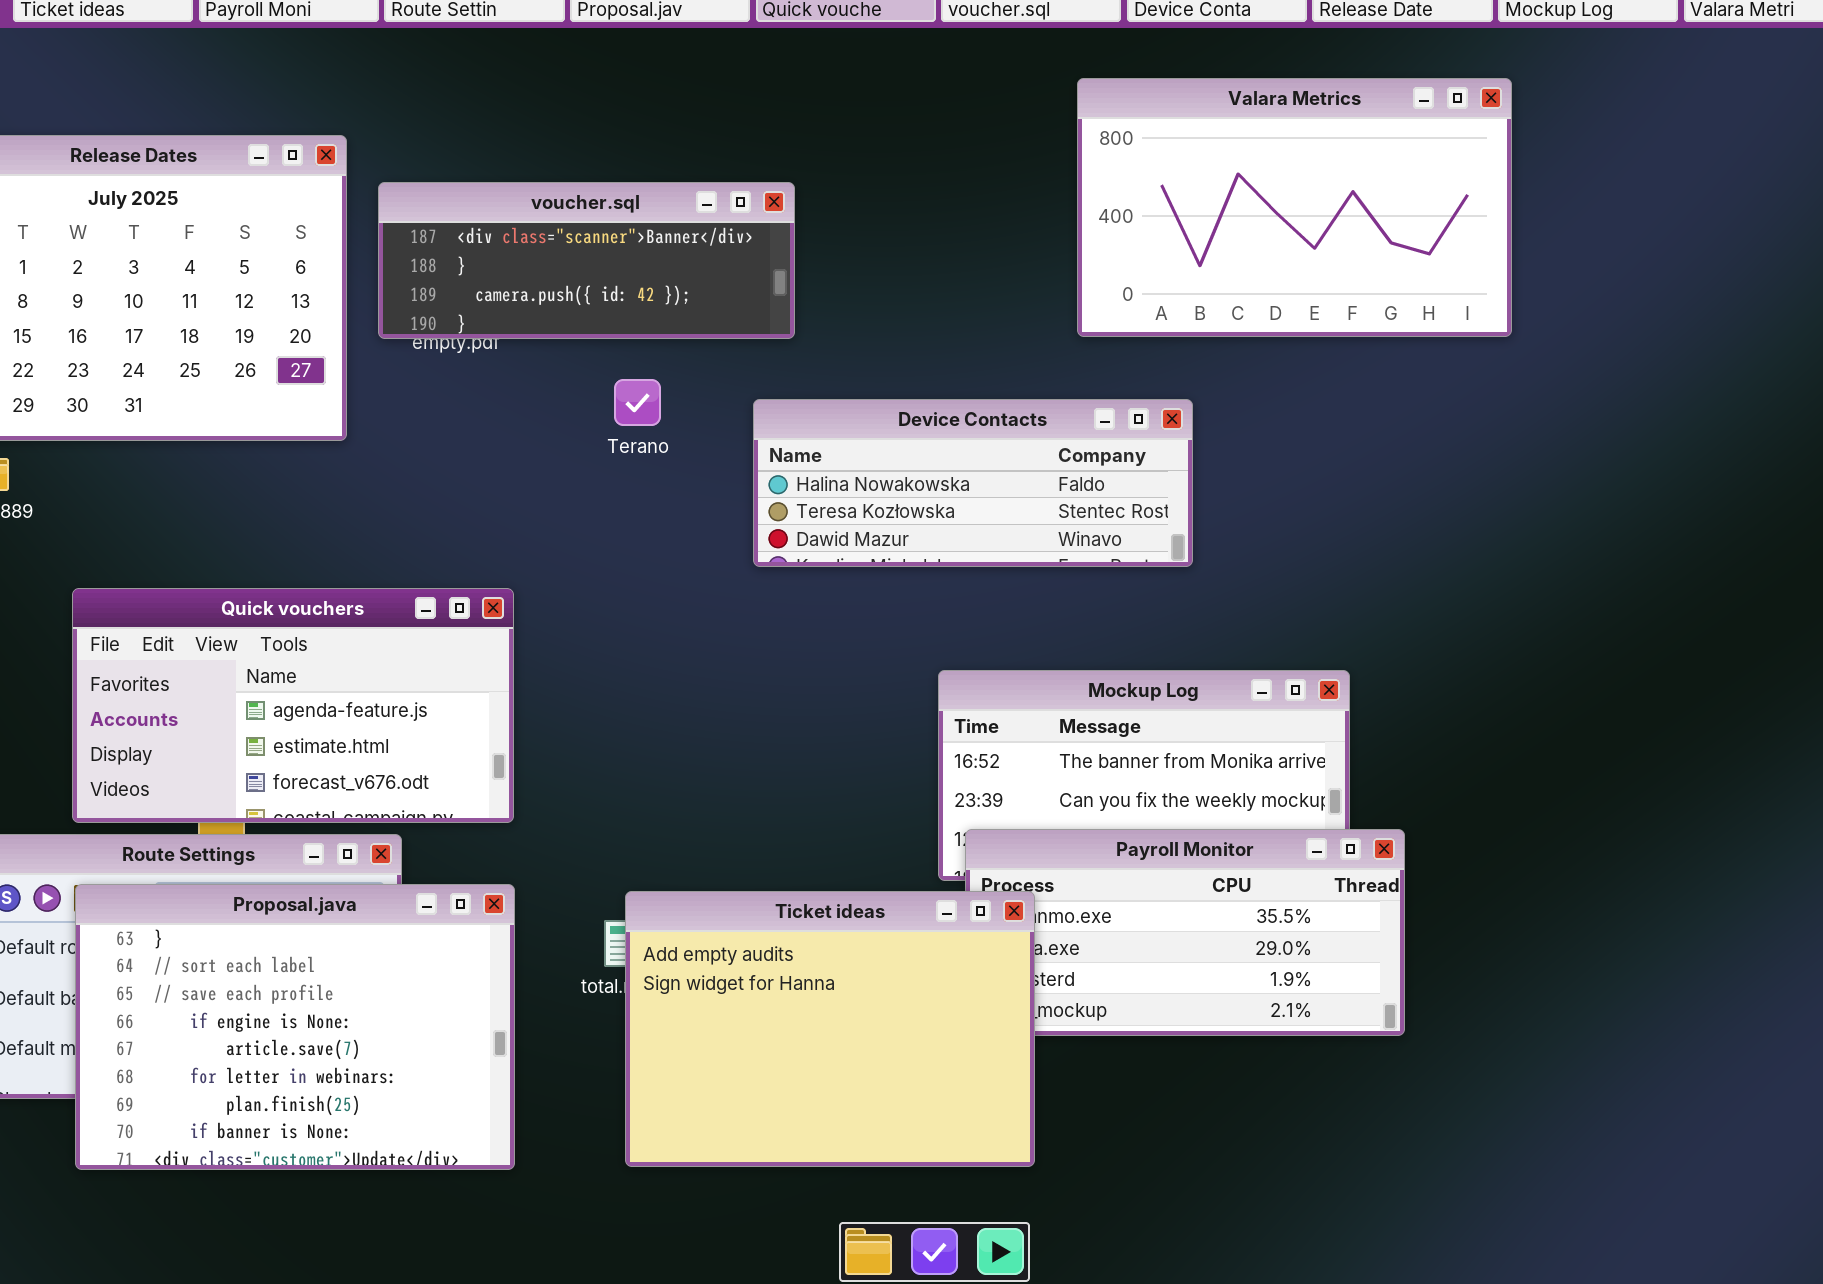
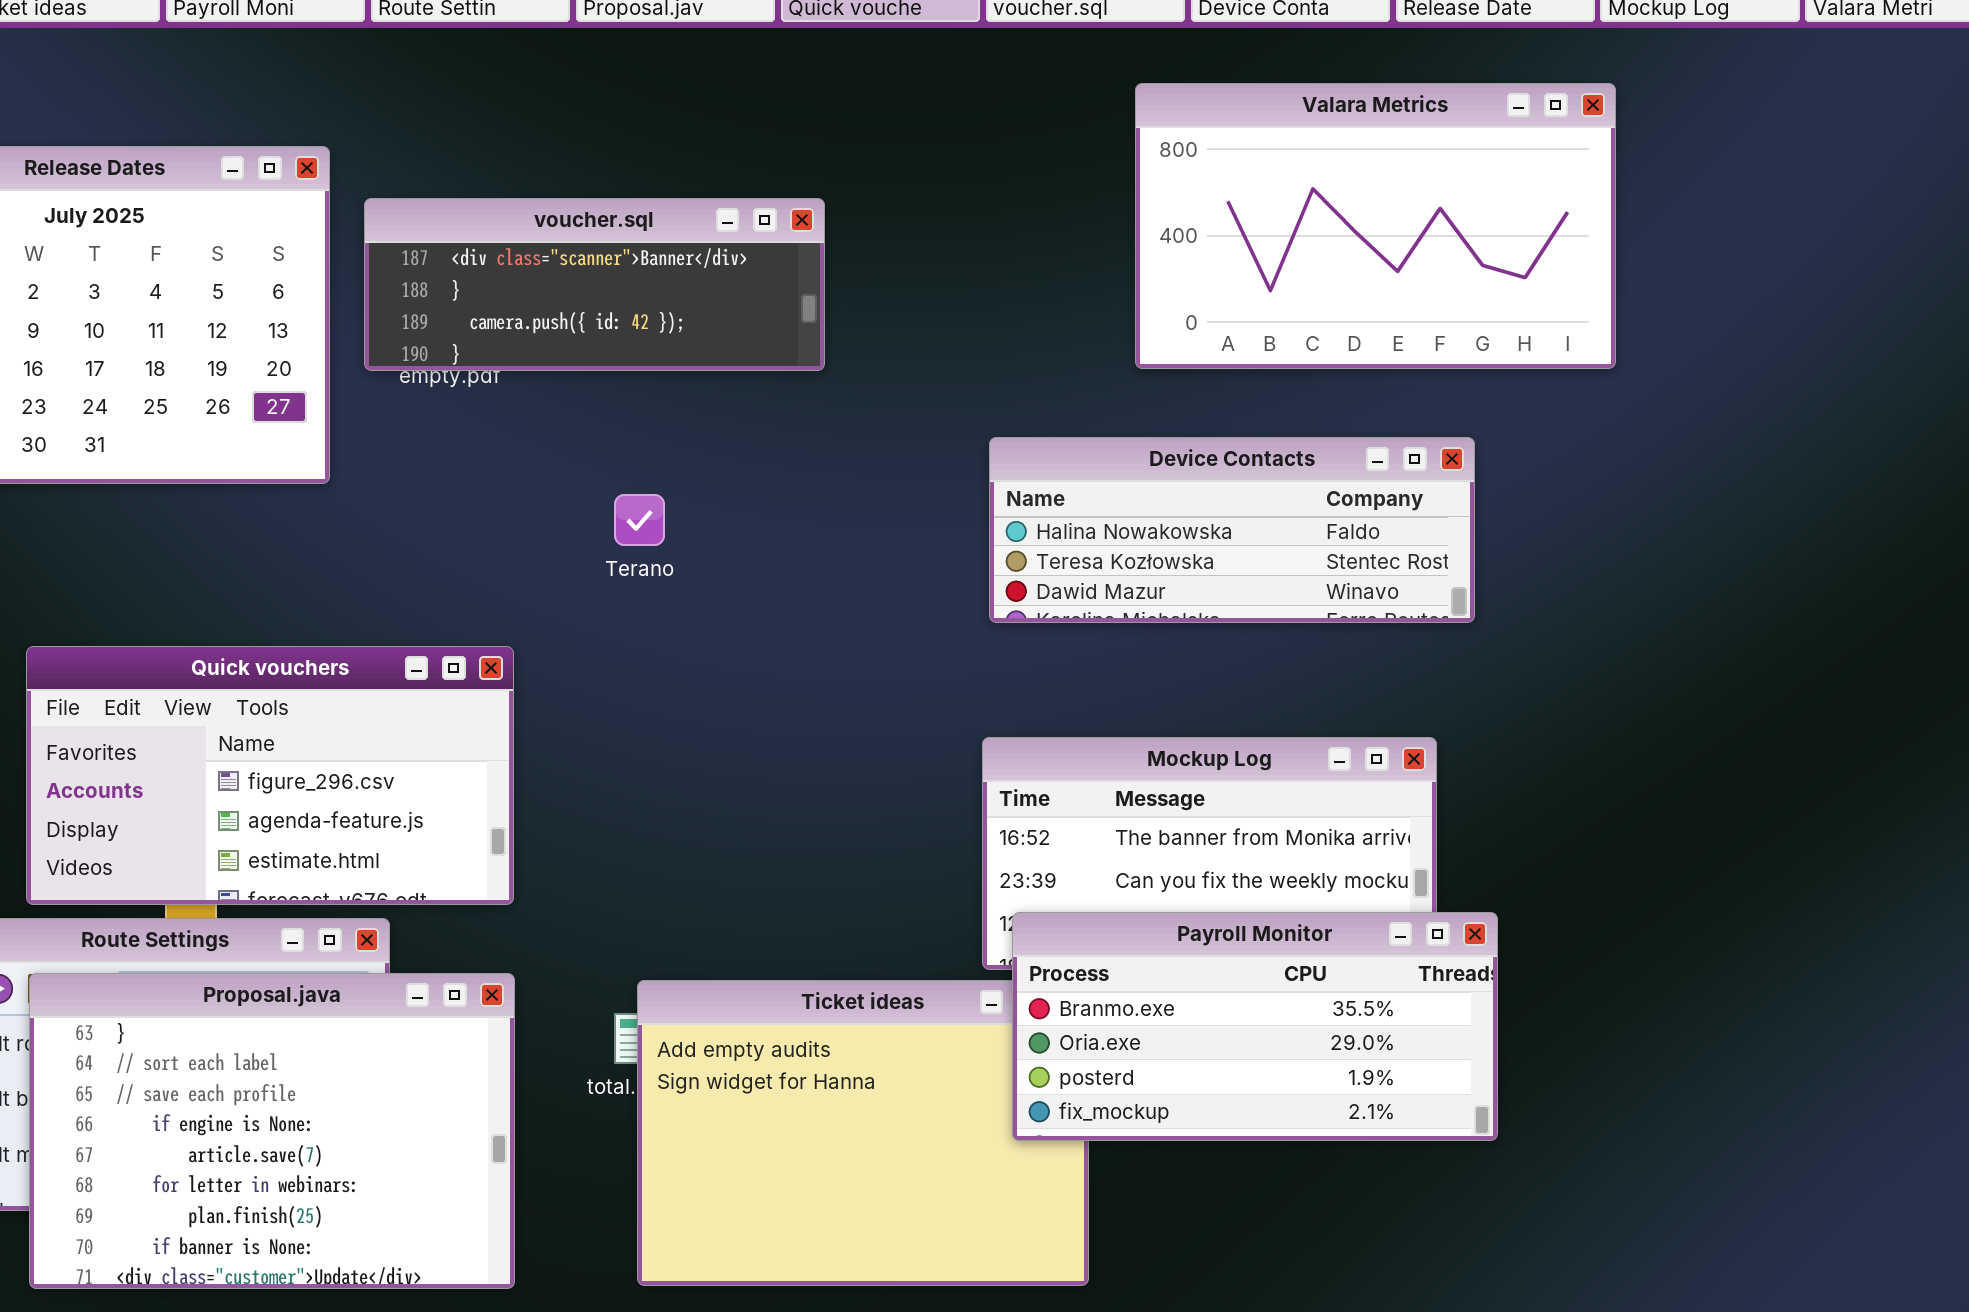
Terano: [614,379,661,426] -> [614,494,665,546], moved
Device Contacts: [753,399,1193,567] -> [989,437,1475,623], moved
Quick vouchers: [72,588,514,823] -> [26,646,514,905], scrolled up 1 row
Payroll Monitor: [965,829,1405,1036] -> [1012,912,1498,1141], raised

